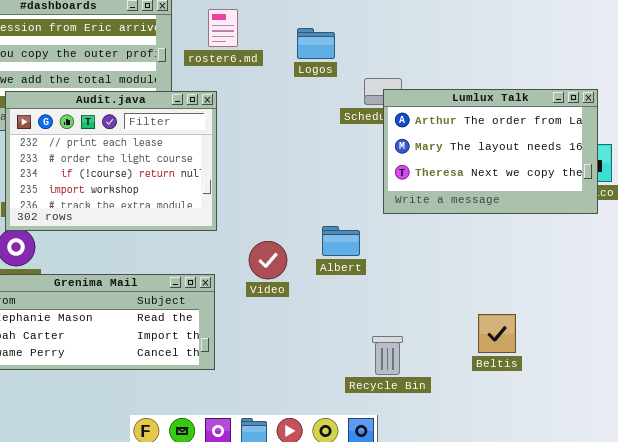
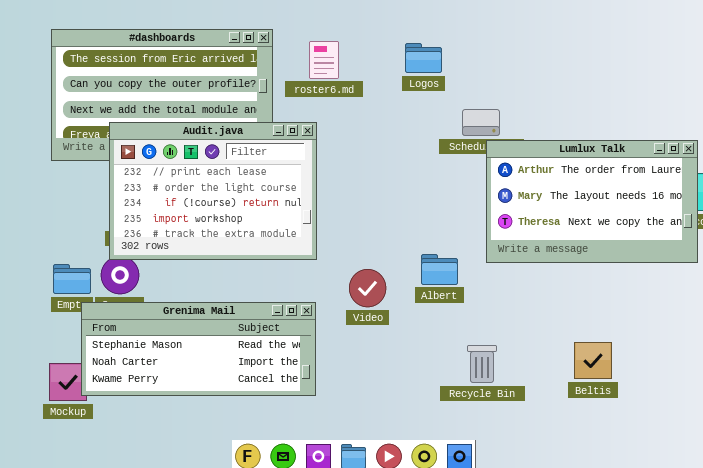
Logos: [297,28,335,59] -> [405,43,442,73], moved
Lumlux Talk: [383,89,598,214] -> [486,140,698,263], moved
Recycle Bin: [372,336,403,375] -> [467,345,497,383], moved

